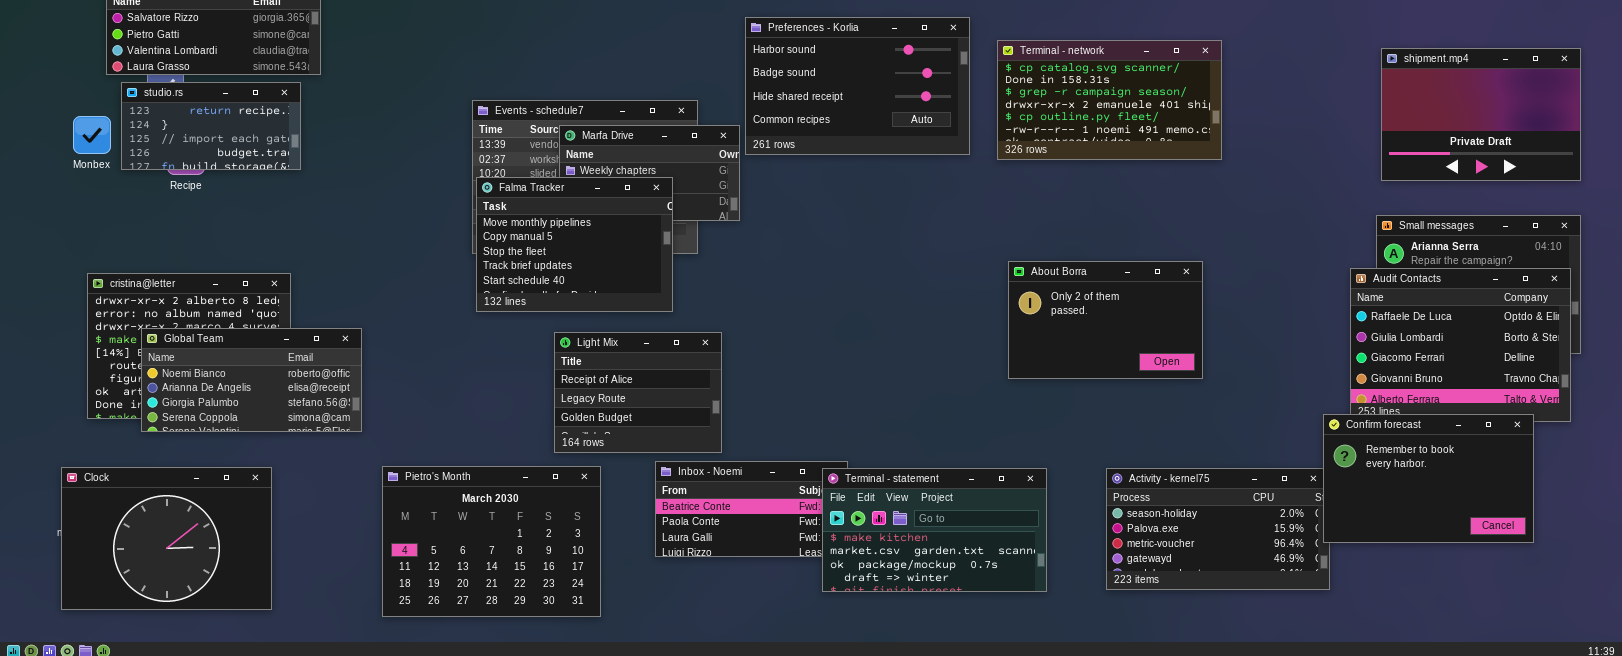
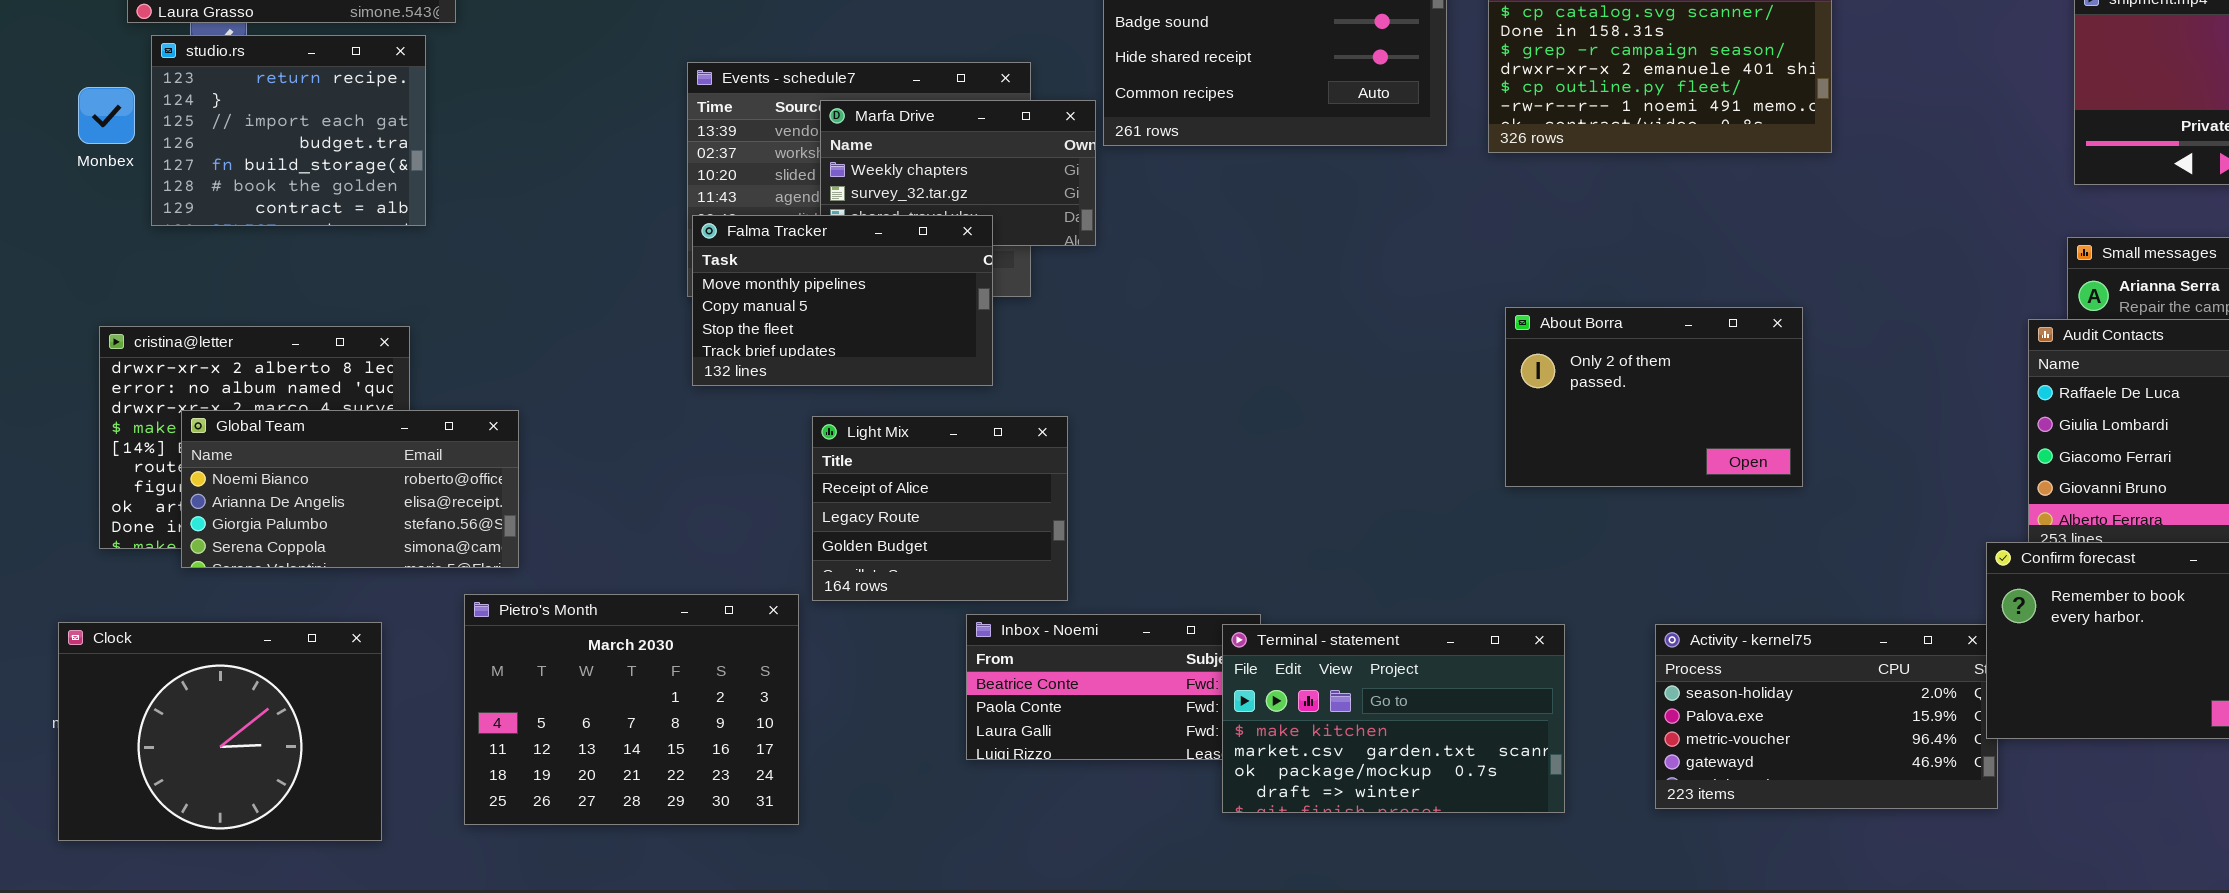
studio.rs: [121,82,301,170] -> [151,35,426,226], resized
Falma Tracker: [476,177,673,312] -> [692,215,993,386], resized
Pietro's Month: [382,466,601,617] -> [464,594,799,825], moved

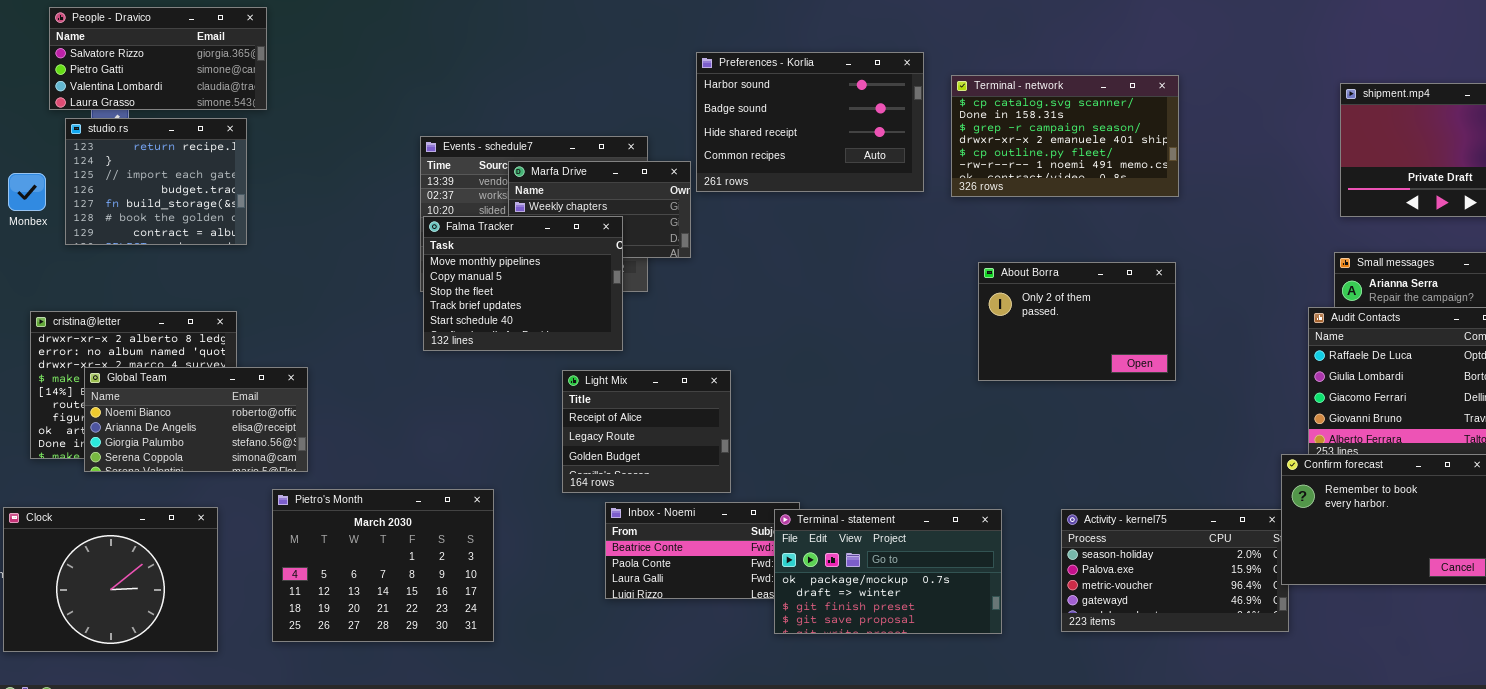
Monbex: [78,87,135,144] -> [8,173,46,211], moved
Falma Tracker: [692,215,993,386] -> [423,216,623,351], resized
About Borra: [1505,307,1803,487] -> [978,262,1176,381], moved
Light Mix: [812,416,1068,601] -> [562,370,731,493], moved
Terminal - statement: [1222,624,1565,813] -> [774,509,1002,634], scrolled down 2 rows

